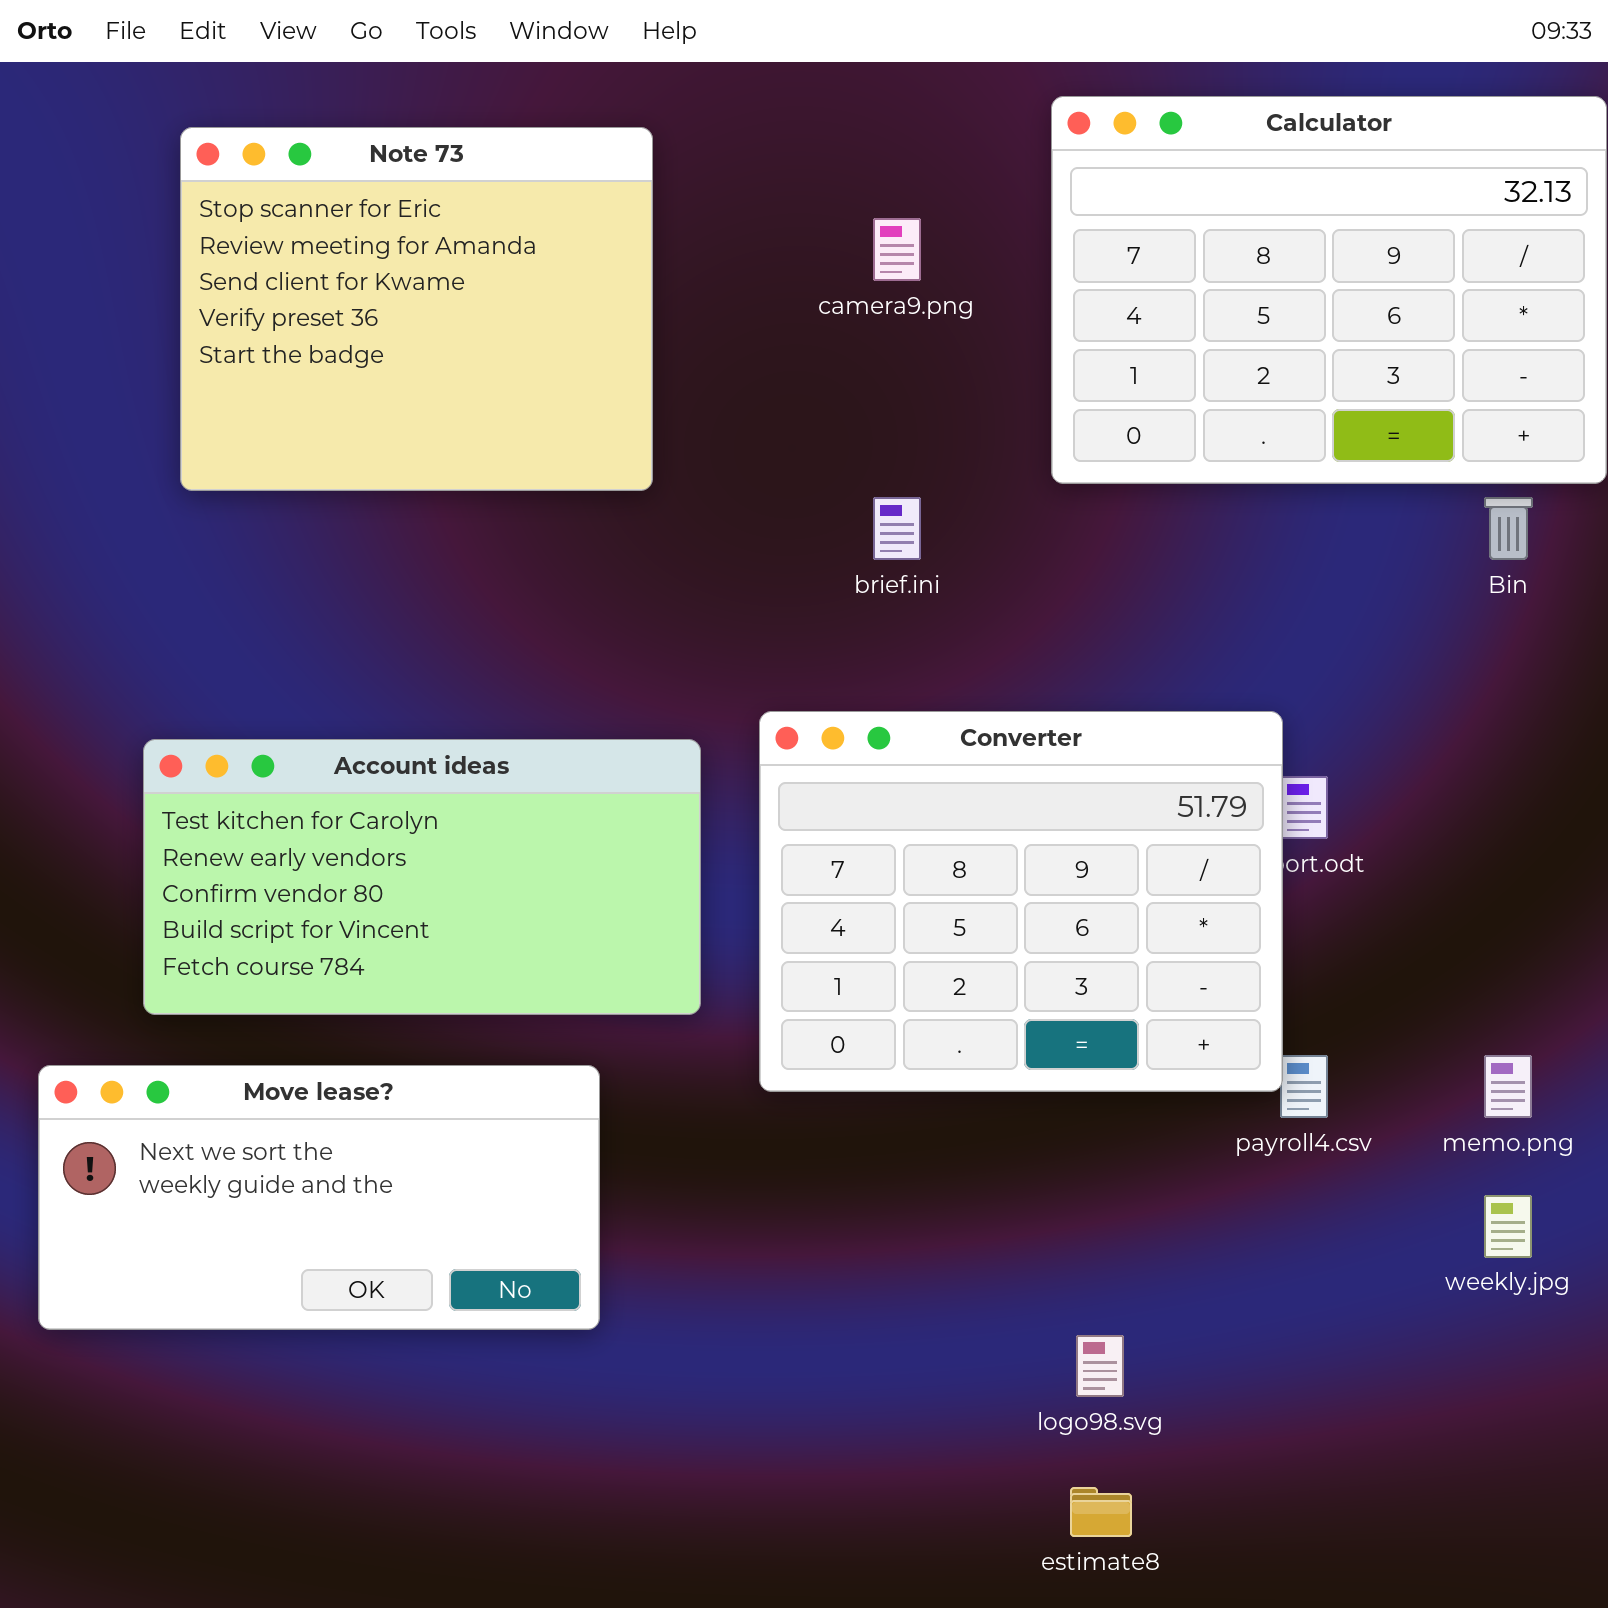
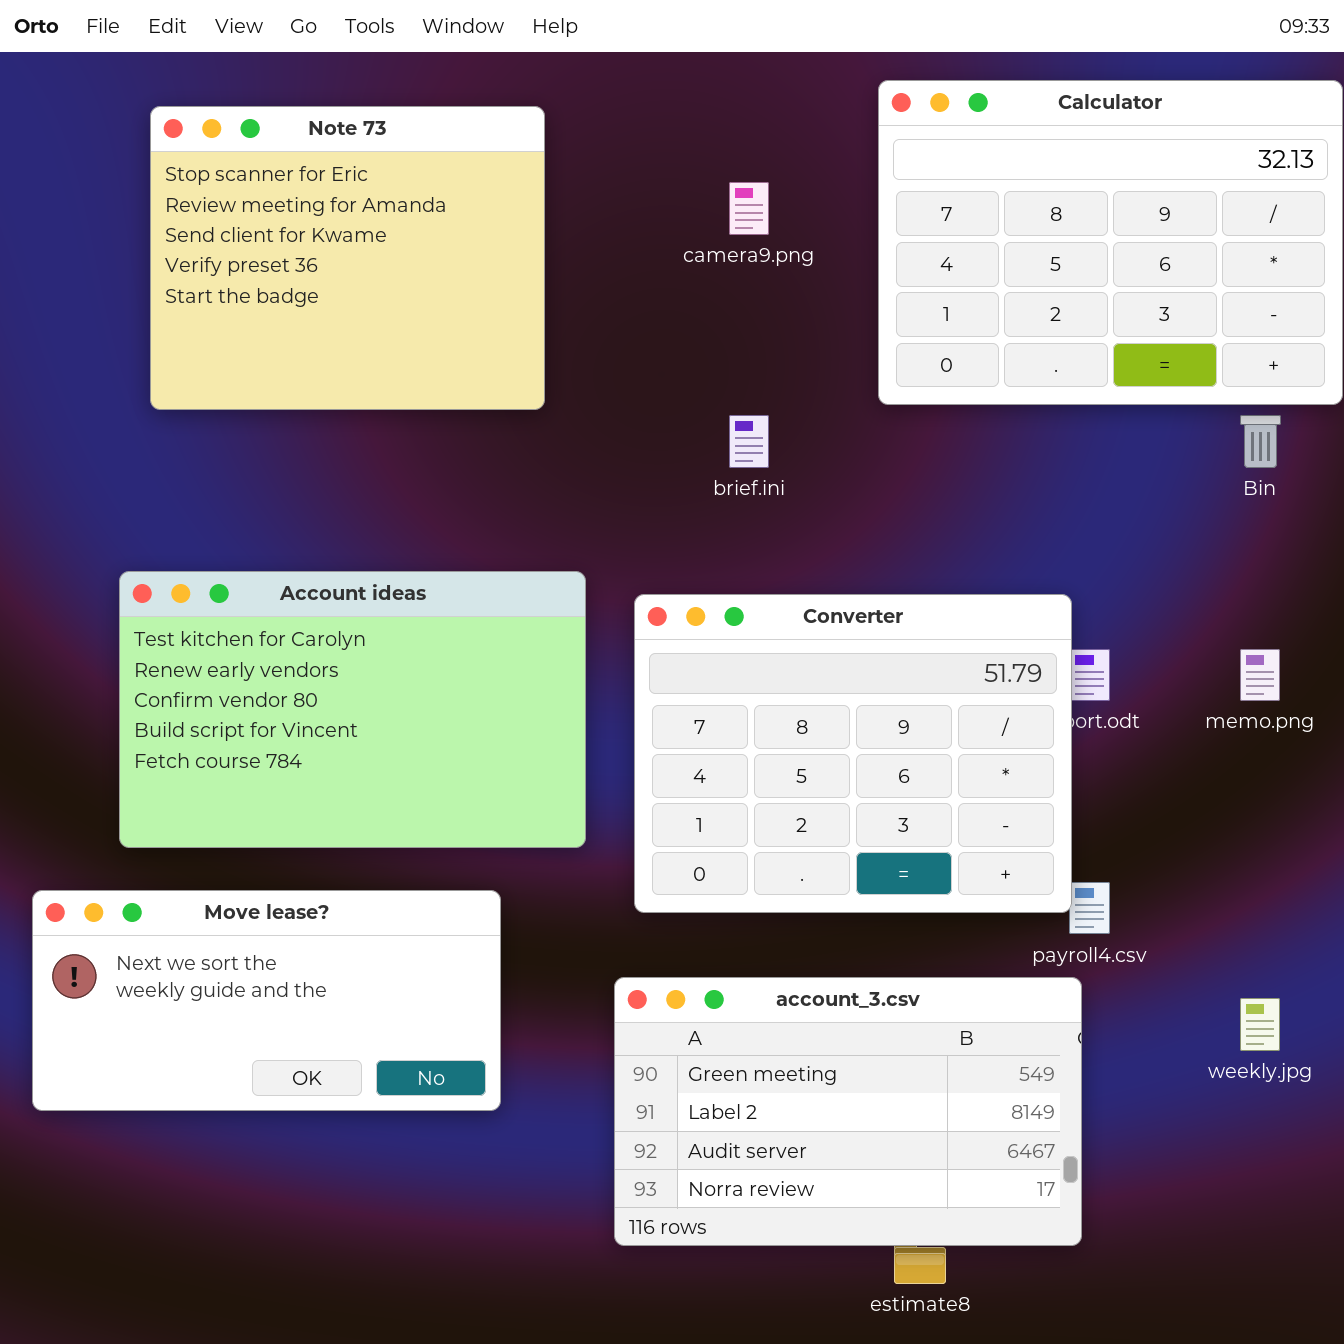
Account ideas: [143,739,701,1015] -> [119,571,586,848], resized
memo.png: [1484,1055,1532,1118] -> [1240,649,1280,701], moved
account_3.csv: none -> [614,977,1082,1246], opened

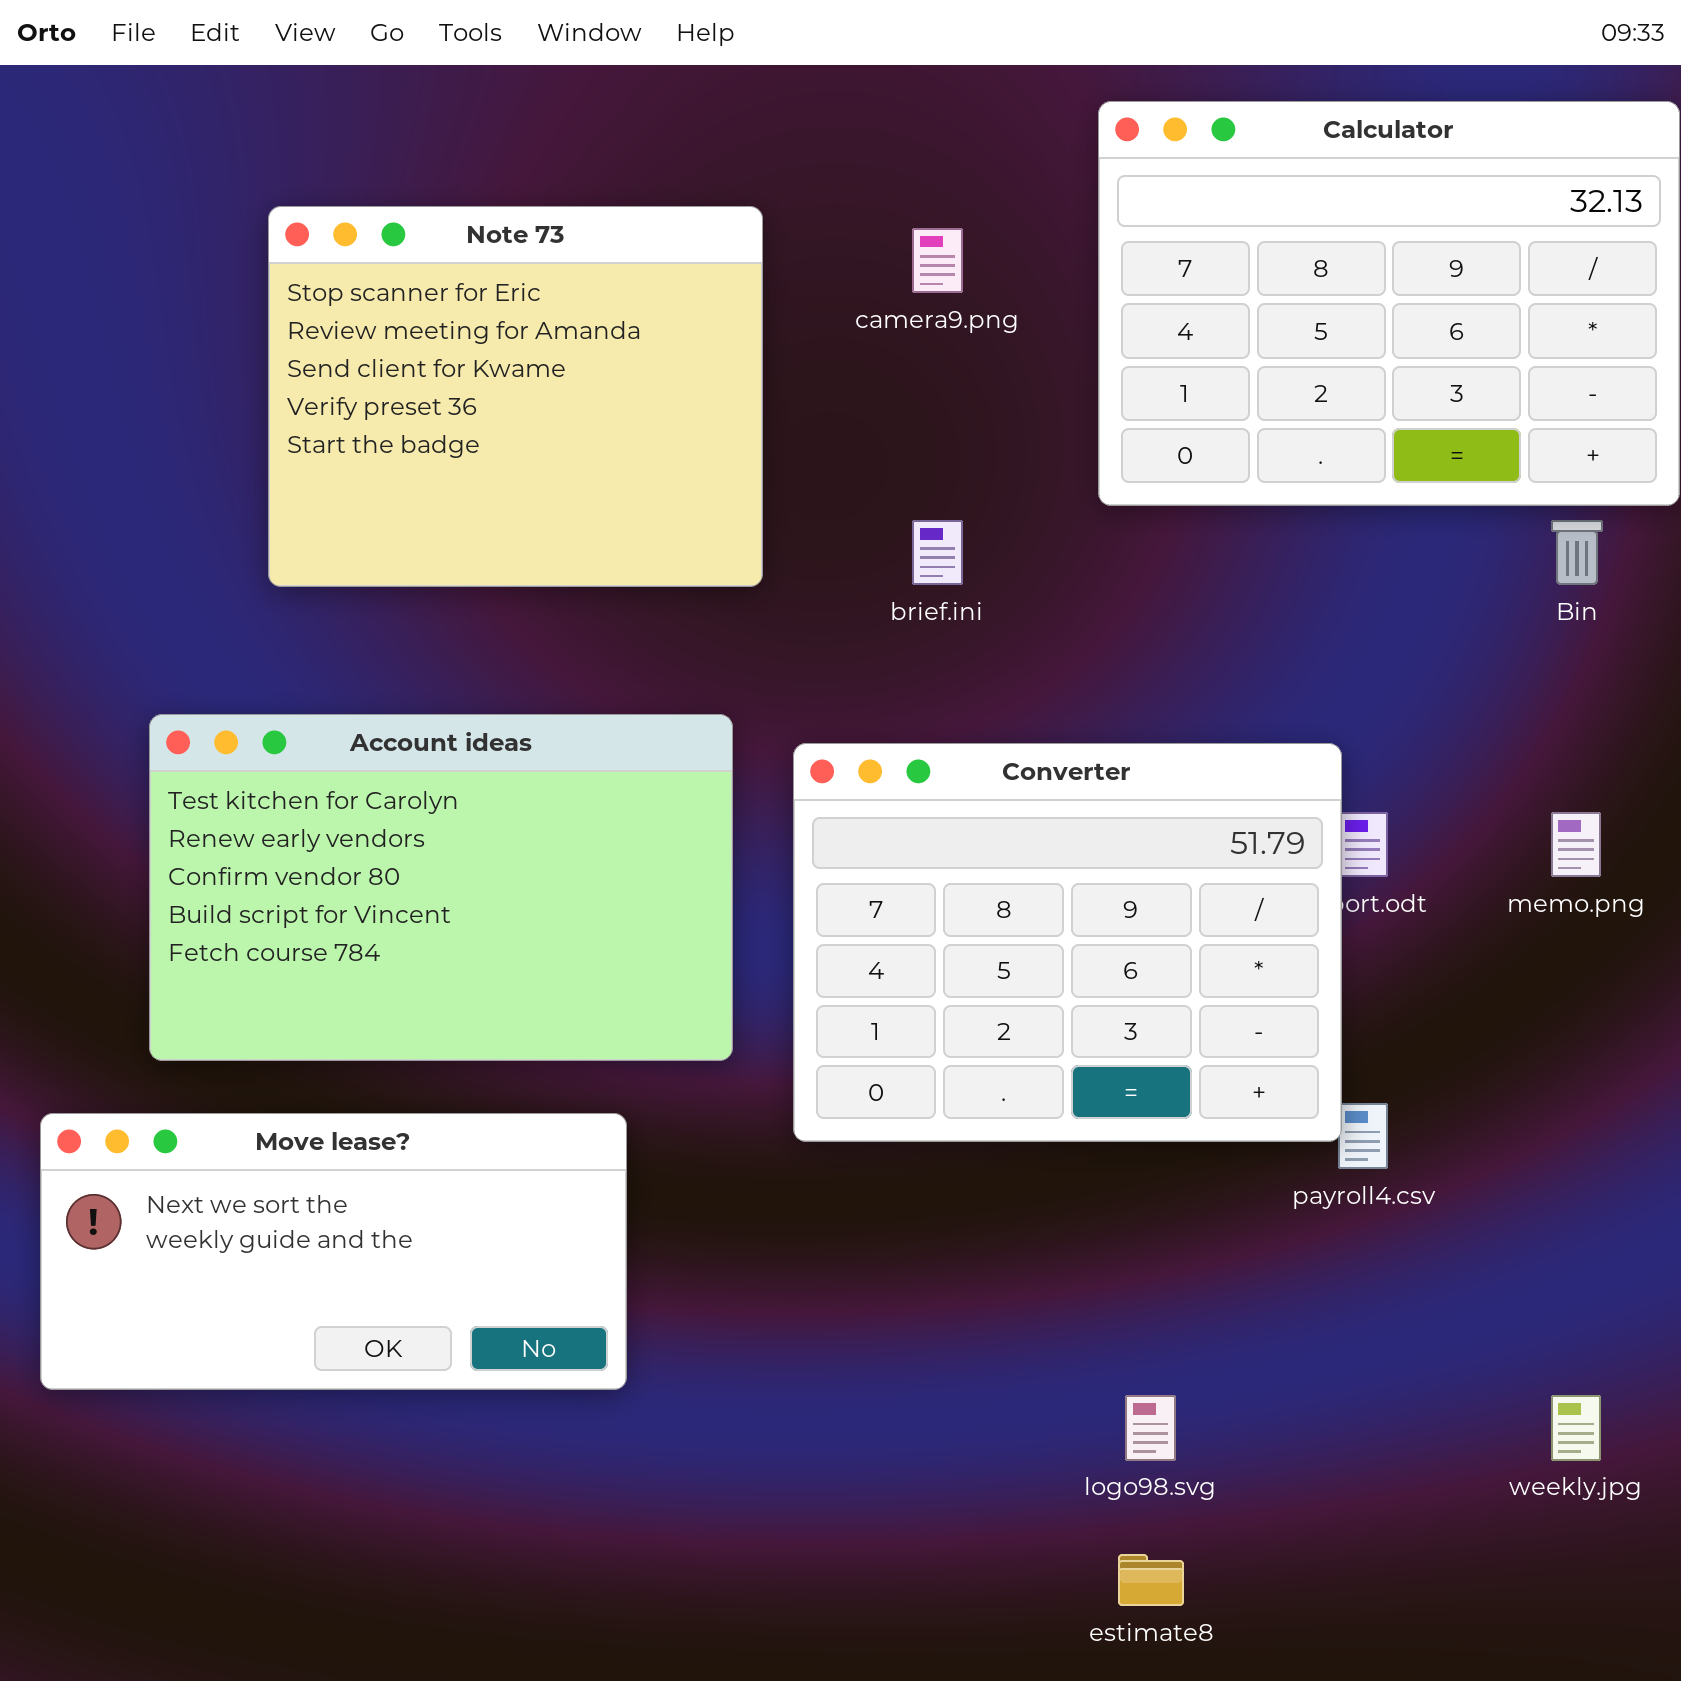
Note 73: [150,106,545,410] -> [268,206,763,587], moved
account_3.csv: [614,977,1082,1246] -> none, closed
weekly.jpg: [1240,998,1280,1051] -> [1551,1395,1601,1461], moved

